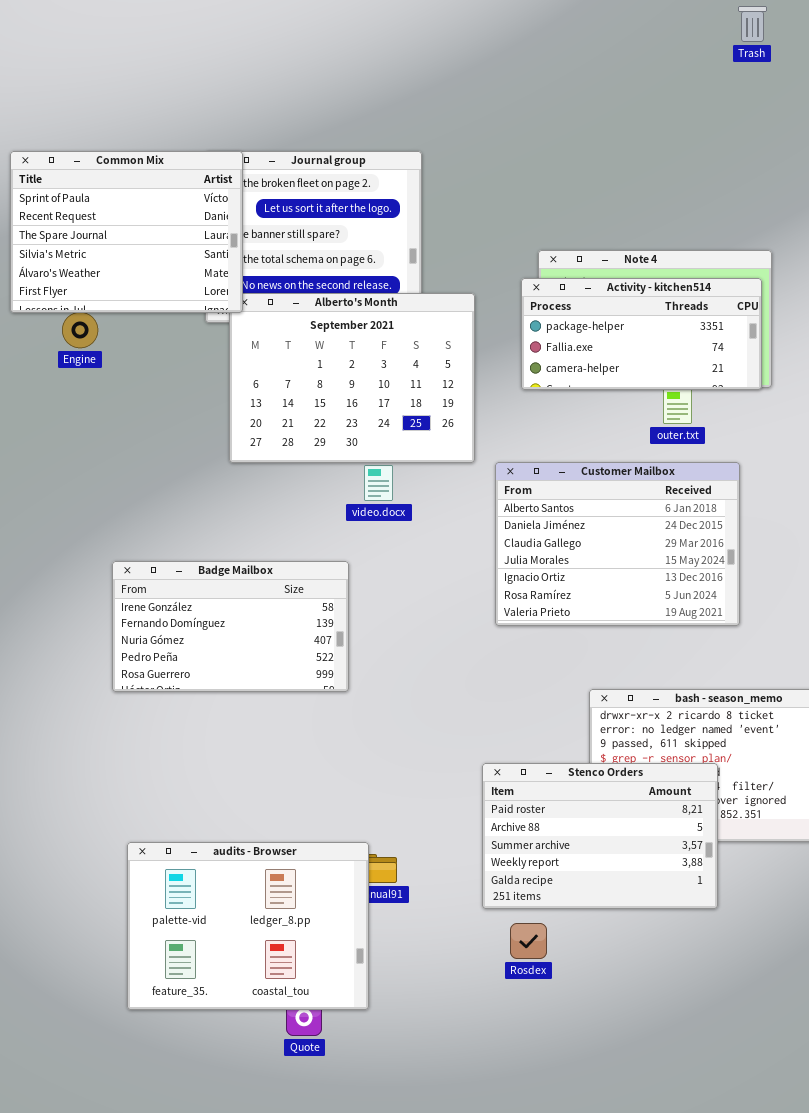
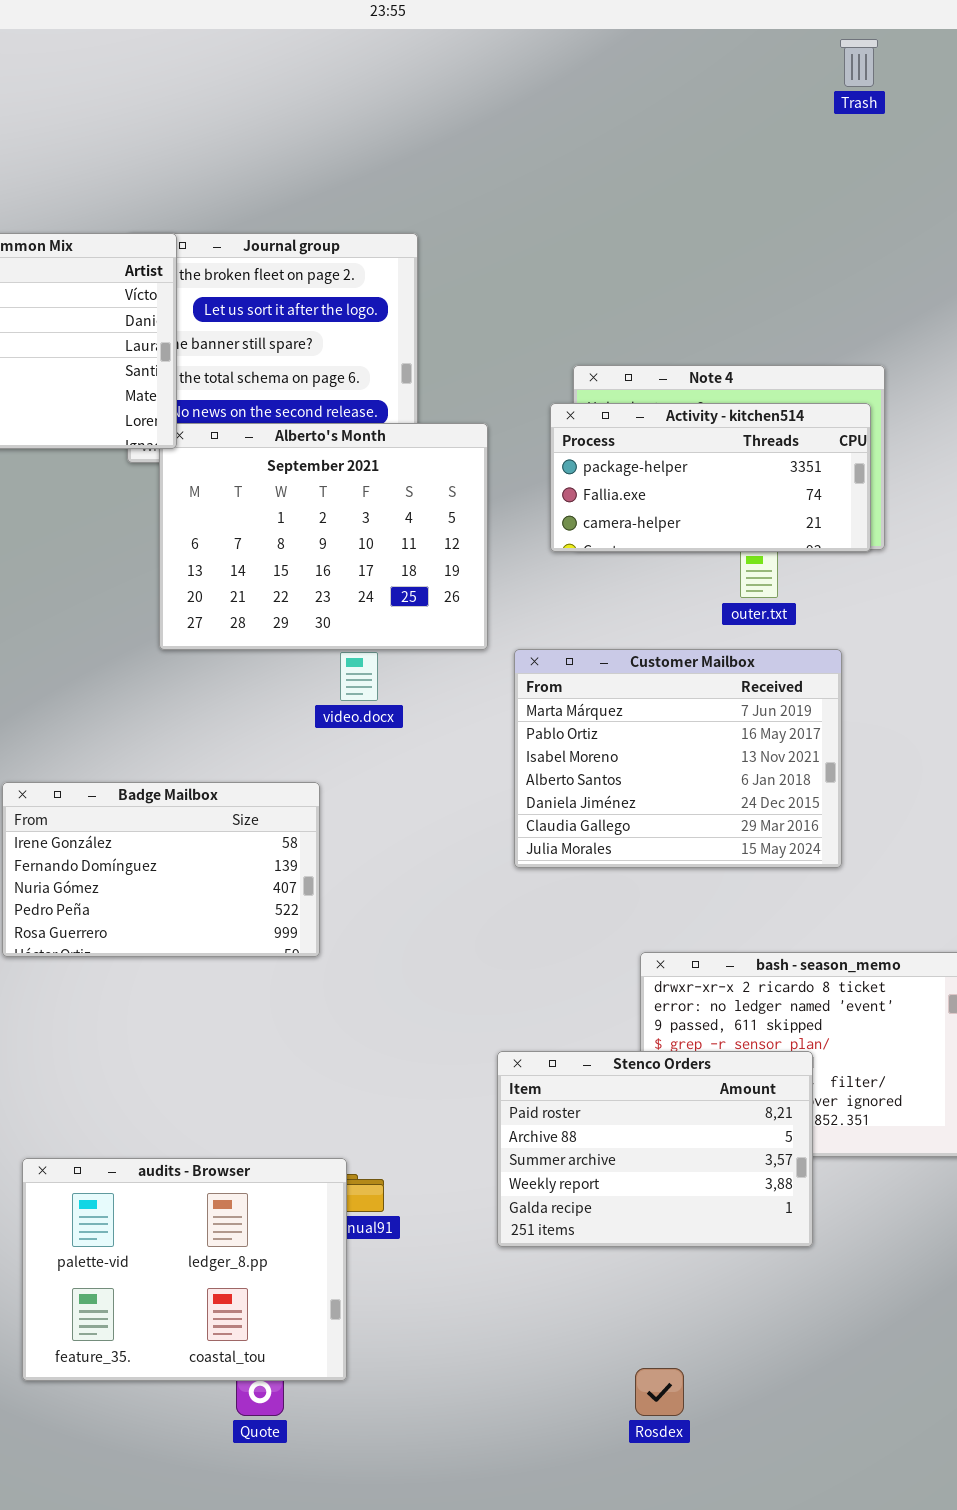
Customer Mailbox: [495,462,740,626] -> [514,649,842,868], scrolled up 3 rows
Rosdex: [510,923,547,959] -> [635,1368,684,1416], moved

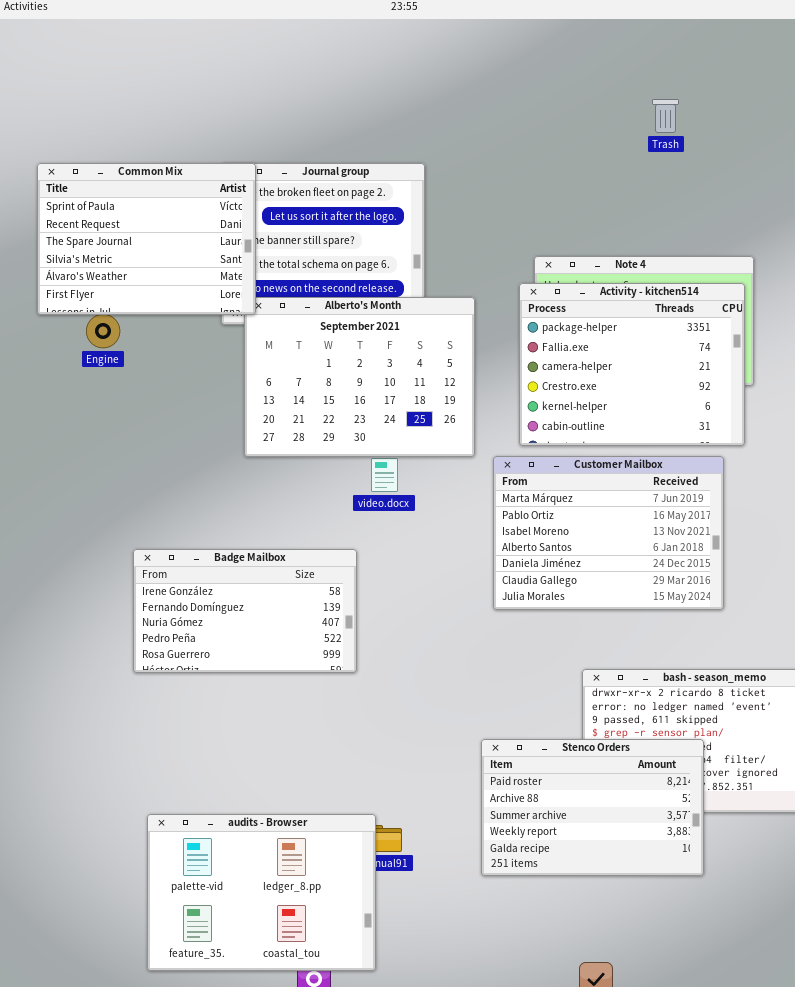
Trash: [840,39,878,87] -> [652,99,679,133], moved
Activity - kitchen514: [550,403,871,552] -> [519,283,745,446], resized

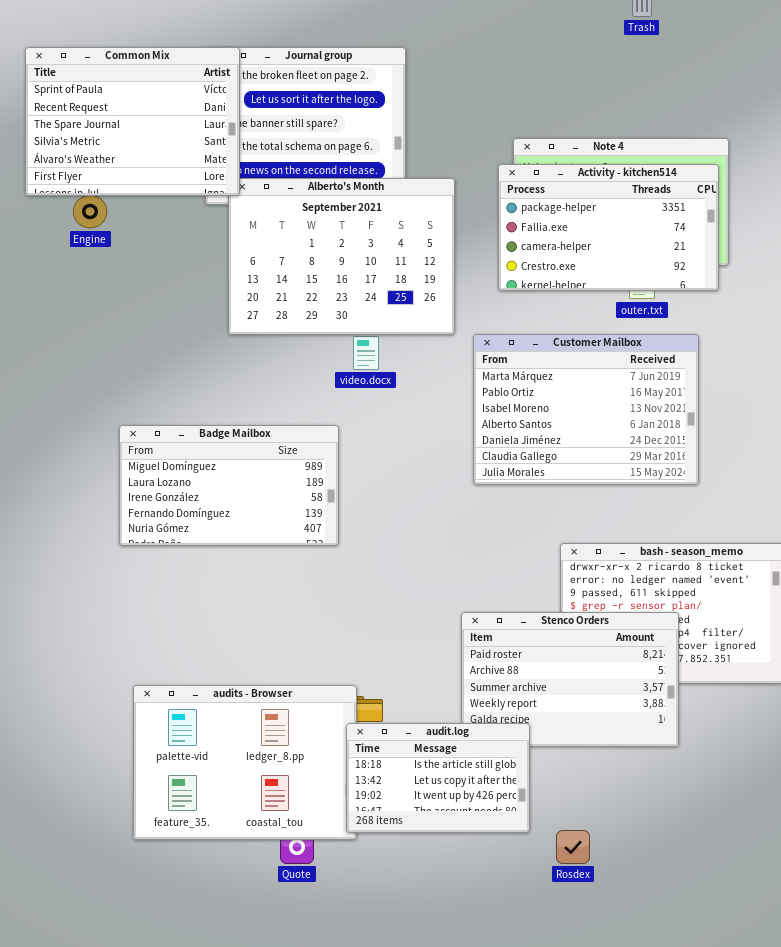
Activity - kitchen514: [519,283,745,446] -> [498,164,719,291], resized
Badge Mailbox: [133,549,357,673] -> [119,425,339,546], scrolled up 2 rows
audit.log: none -> [346,723,530,833], opened

